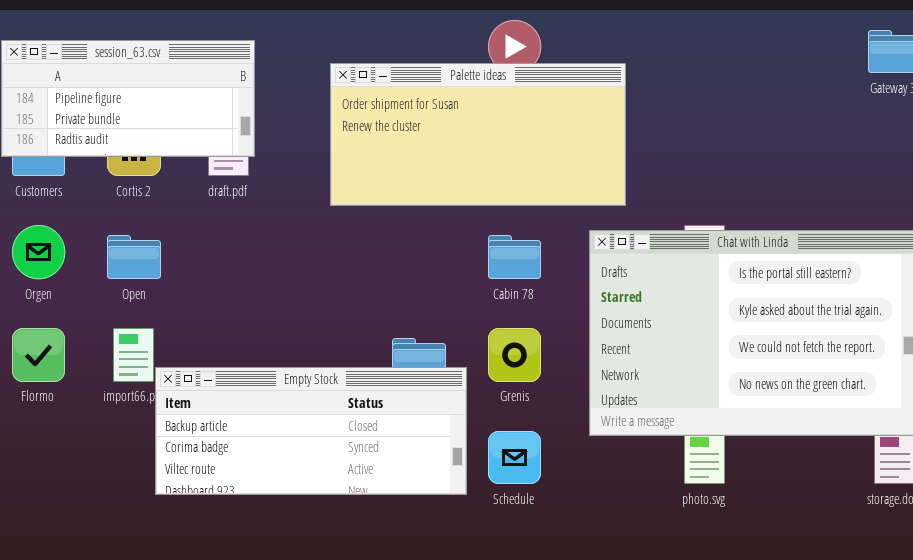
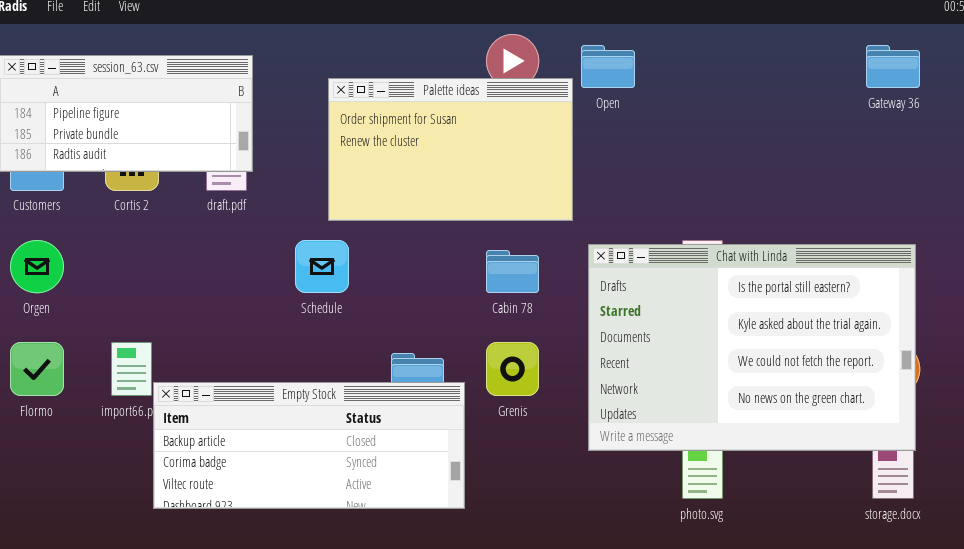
Palette ideas: [330,63,626,206] -> [328,78,573,221], resized
Open: [107,235,161,279] -> [581,45,635,88], moved
Schedule: [488,431,541,484] -> [295,240,349,293], moved

